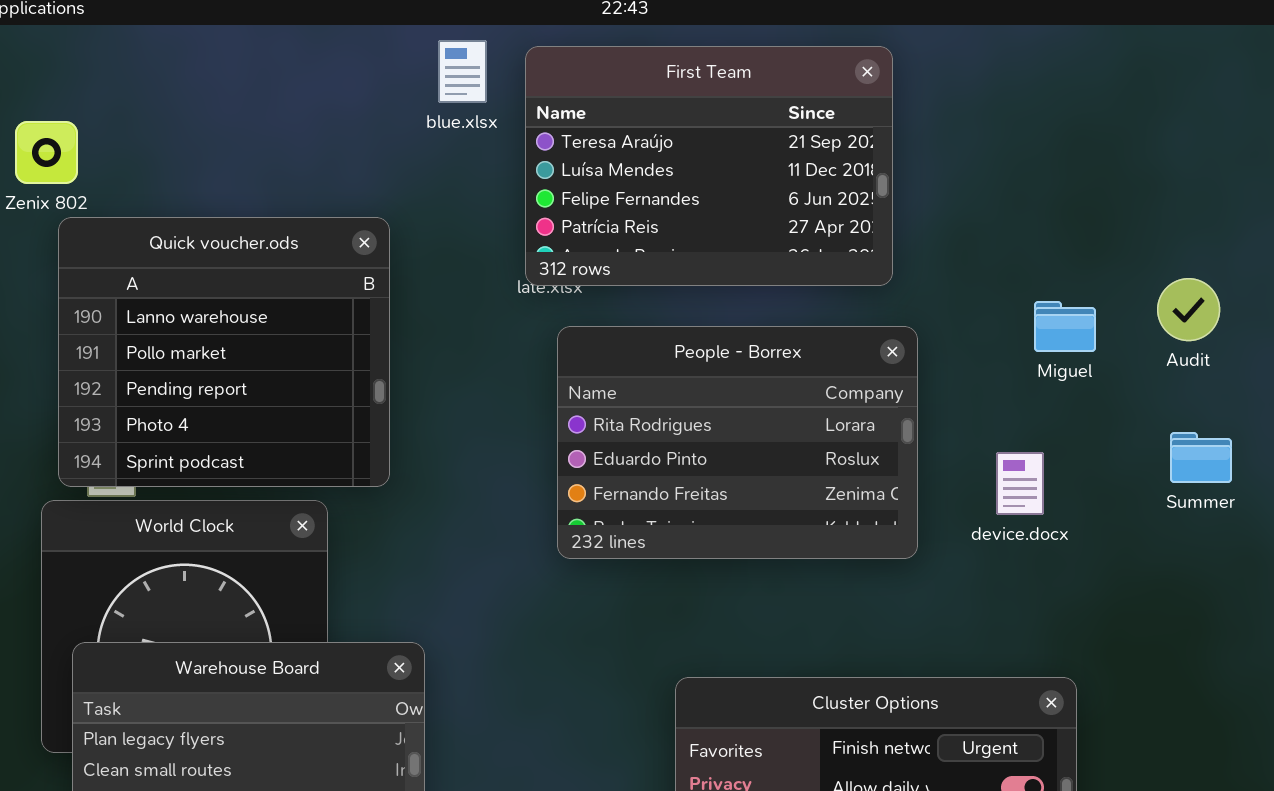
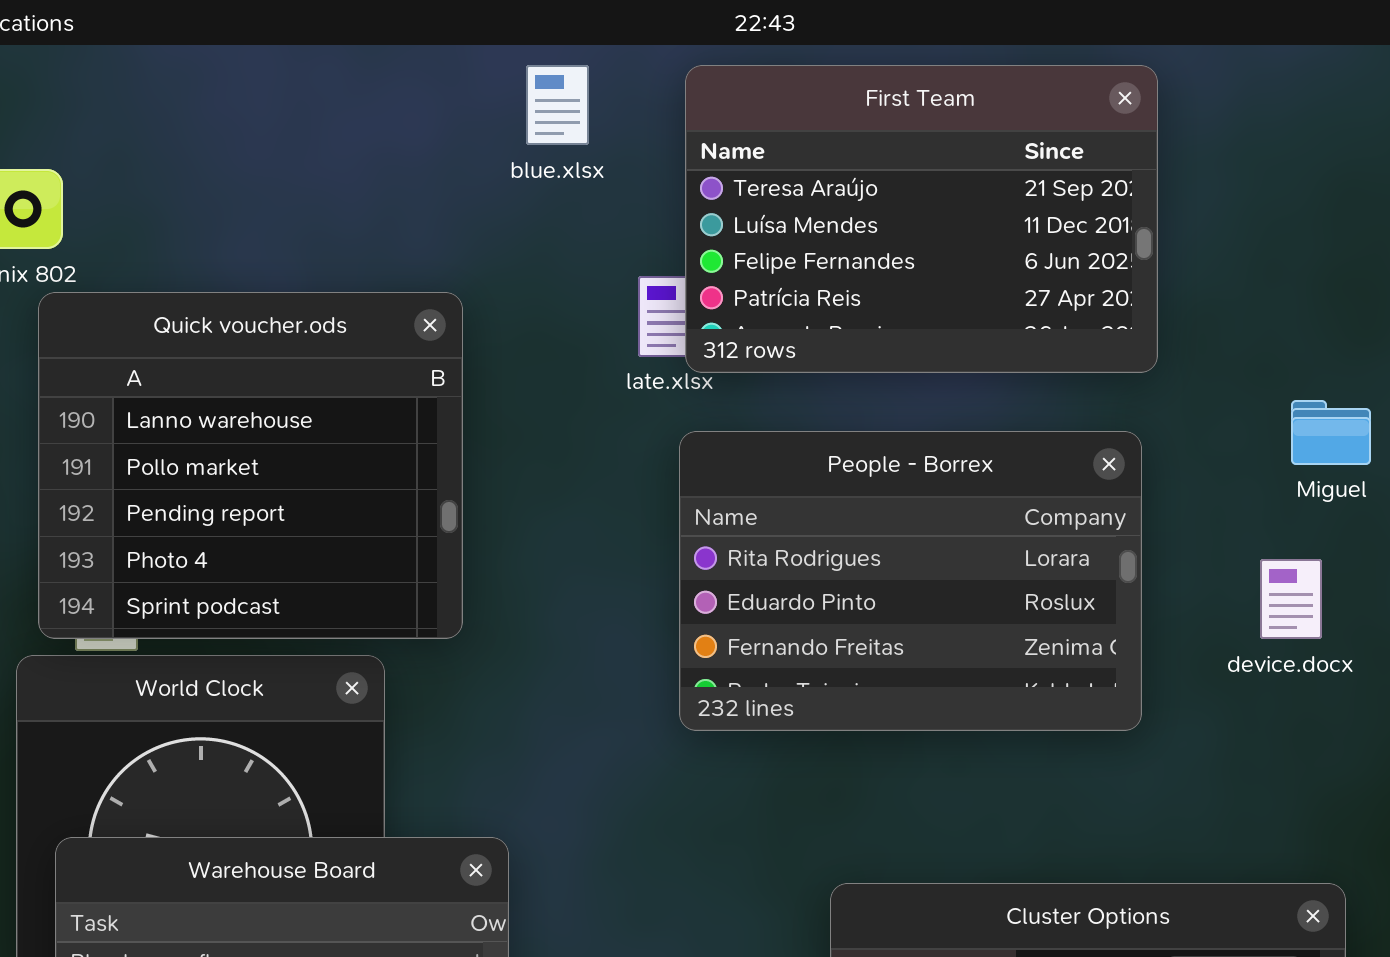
First Team: [525,46,893,286] -> [685,65,1158,373], moved
device.docx: [996,452,1044,515] -> [1260,559,1322,639], moved

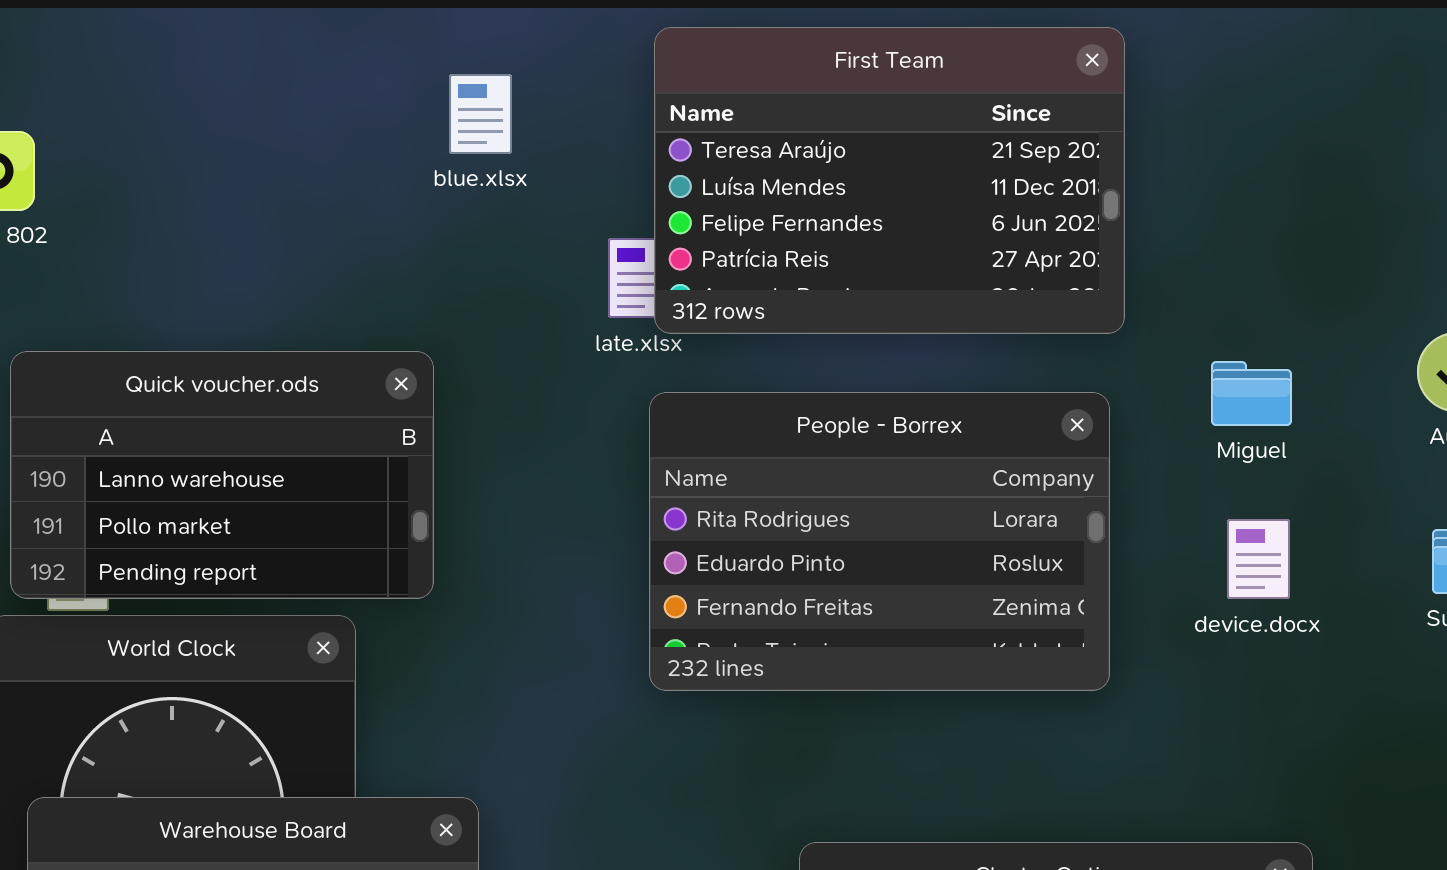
blue.xlsx: [526,65,589,145] -> [449,74,512,154], moved
Quick voucher.ods: [38,292,463,639] -> [10,351,434,599], resized
Miguel: [1291,400,1371,465] -> [1211,361,1292,426], moved

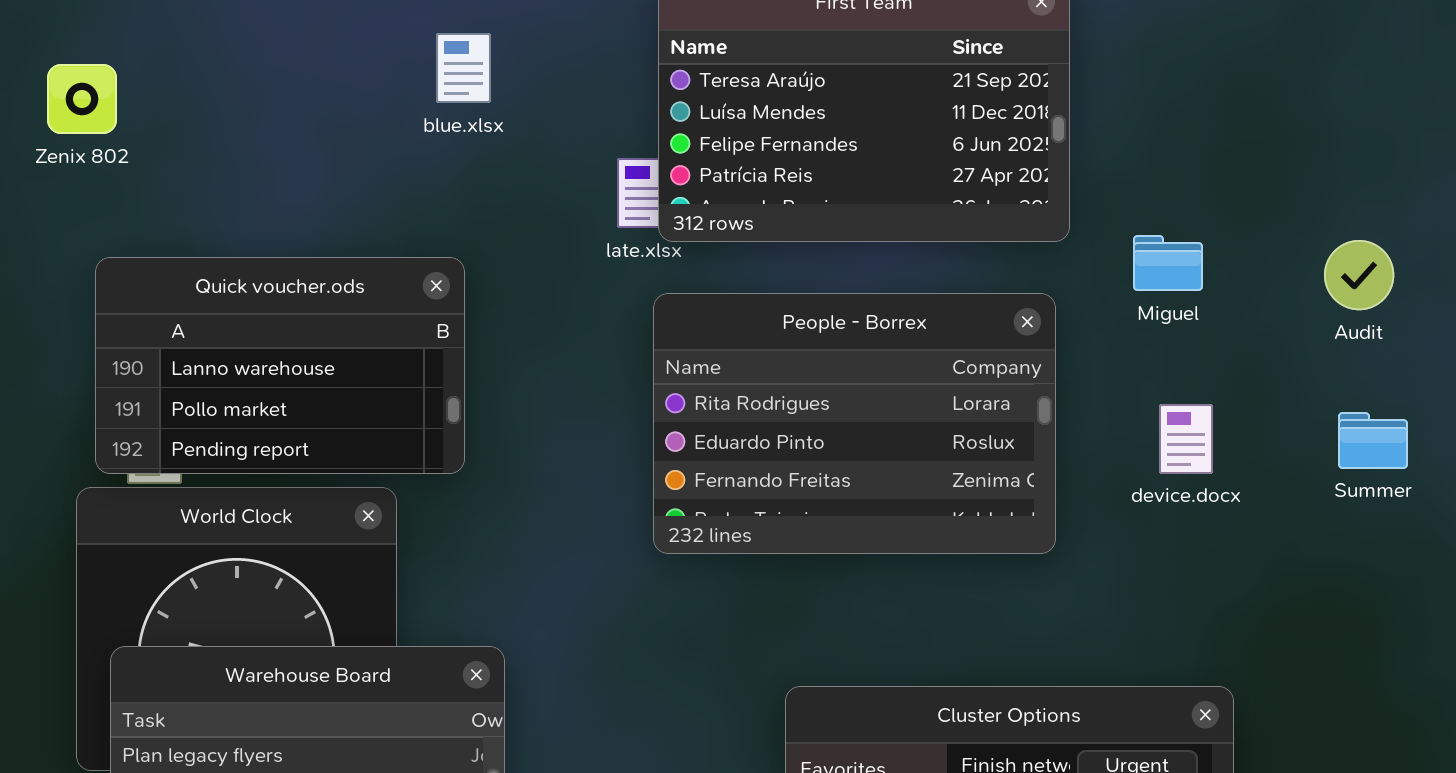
blue.xlsx: [449,74,512,154] -> [436,33,491,103], moved
Miguel: [1211,361,1292,426] -> [1133,235,1203,291], moved

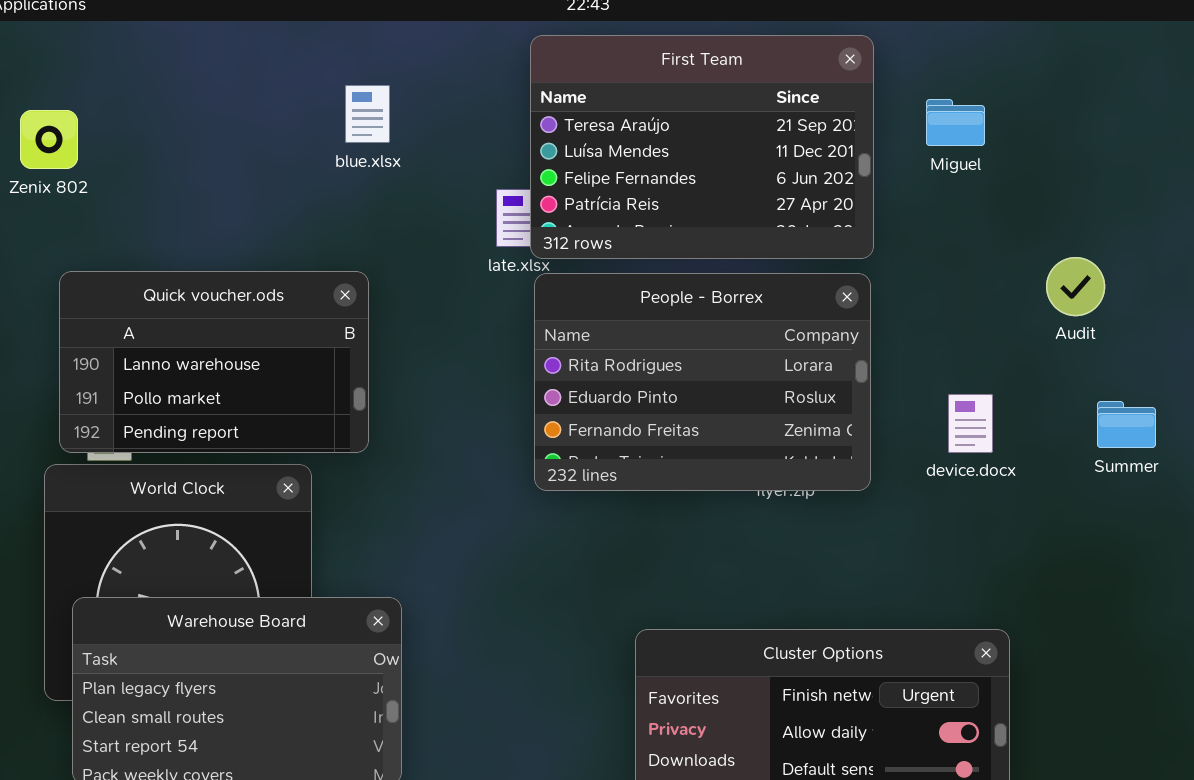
Miguel: [1133,235,1203,291] -> [926,99,985,146], moved
Audit: [1324,240,1394,310] -> [1046,257,1105,316], moved
People - Borrex: [653,293,1056,554] -> [534,273,871,491], moved

